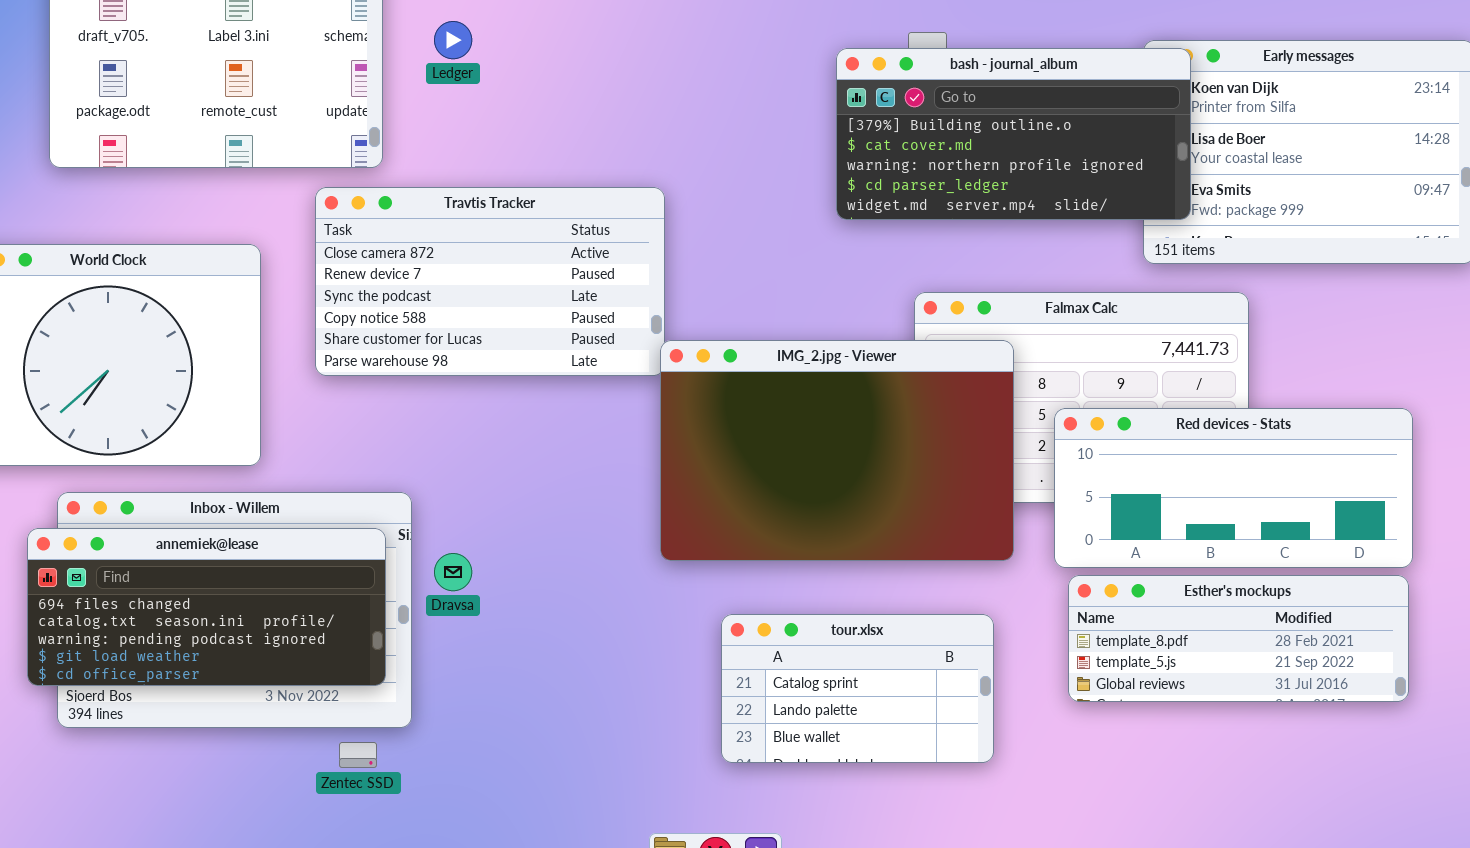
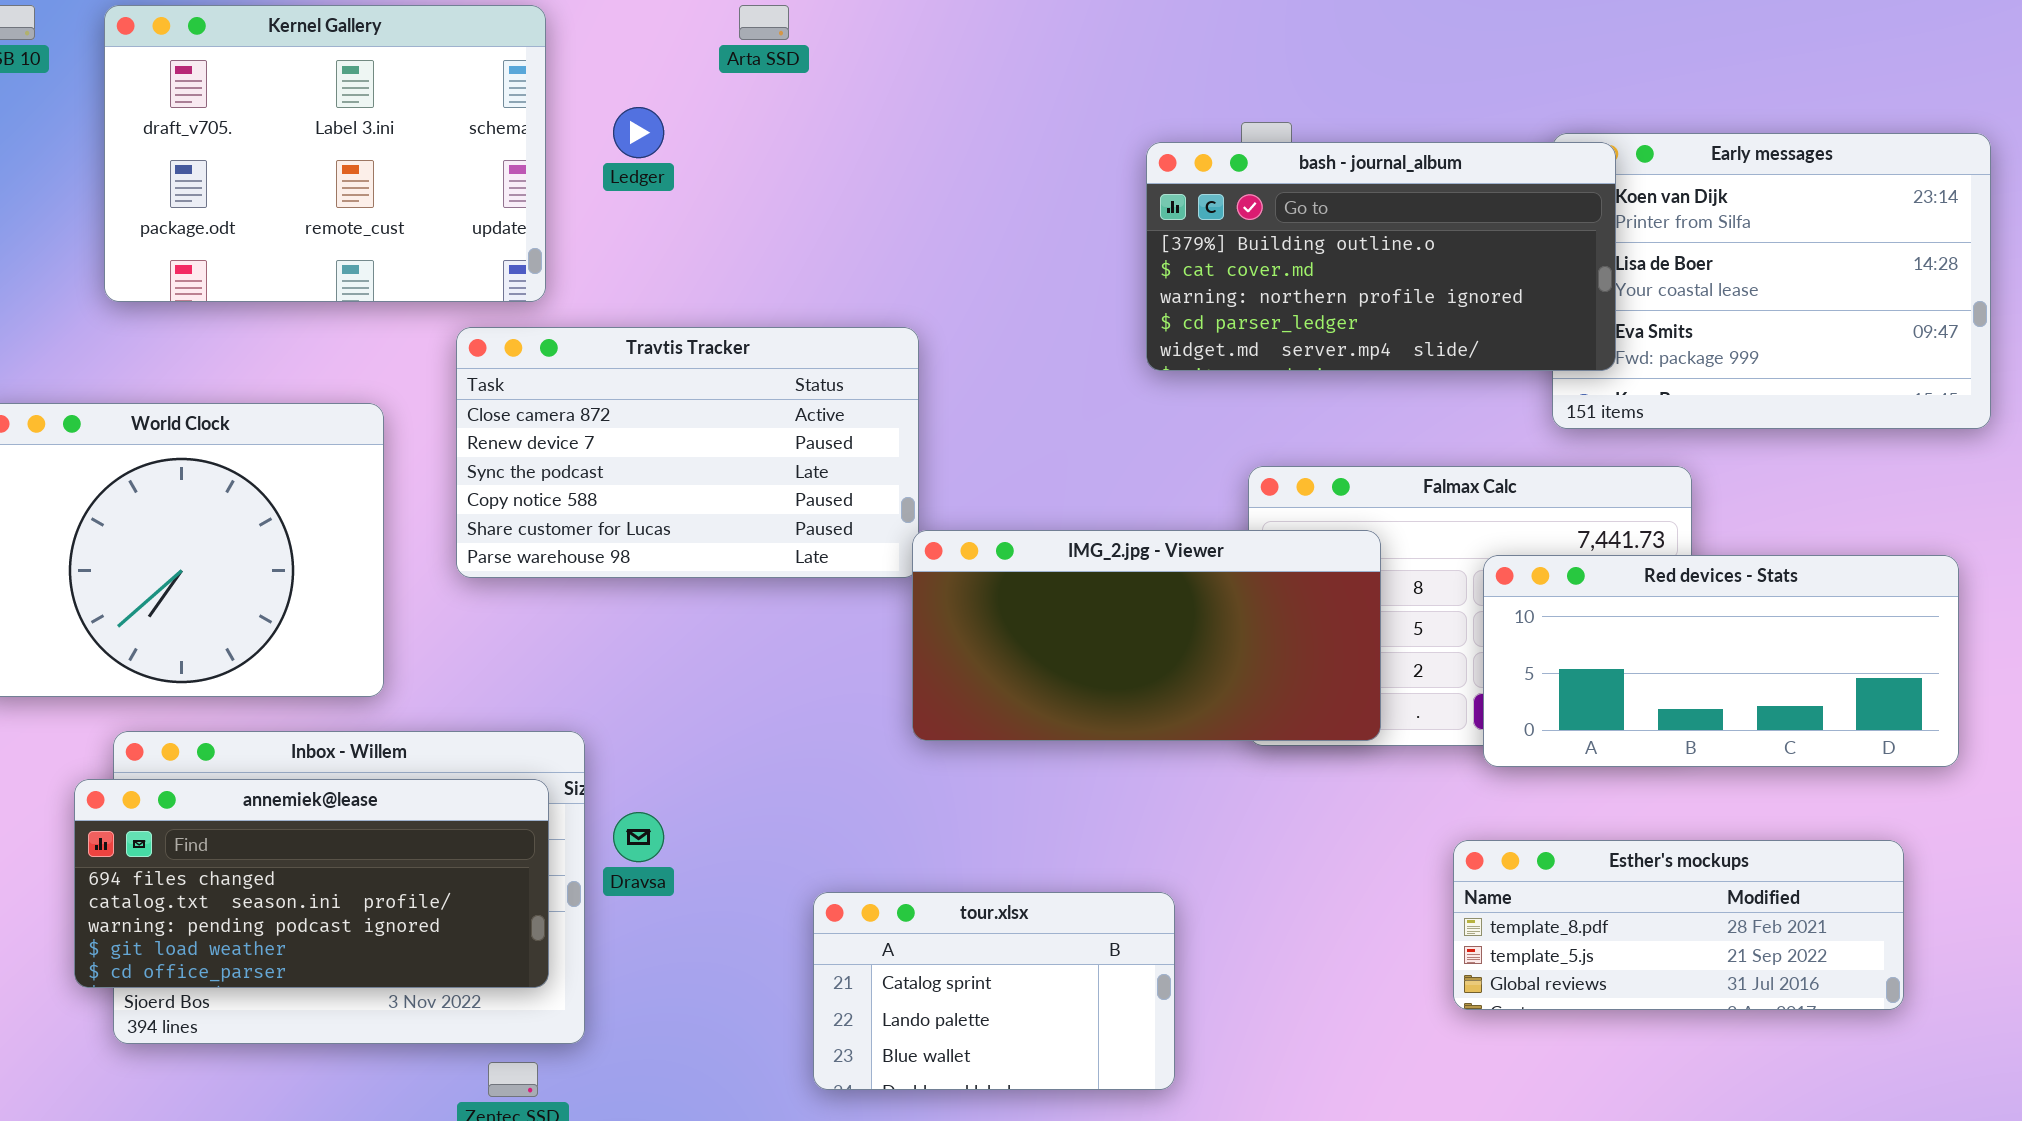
IMG_2.jpg - Viewer: [660,340,1014,561] -> [912,530,1381,741], resized
Red devices - Stats: [1054,408,1413,568] -> [1483,555,1959,767], moved
tour.xlsx: [721,614,994,763] -> [813,892,1175,1090], moved

